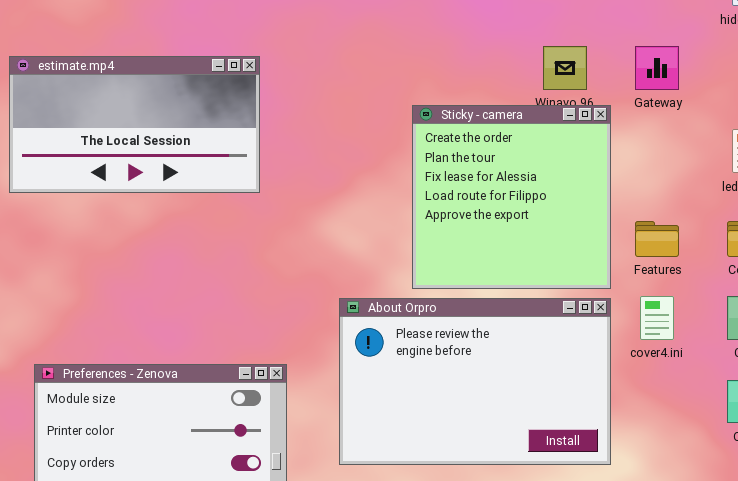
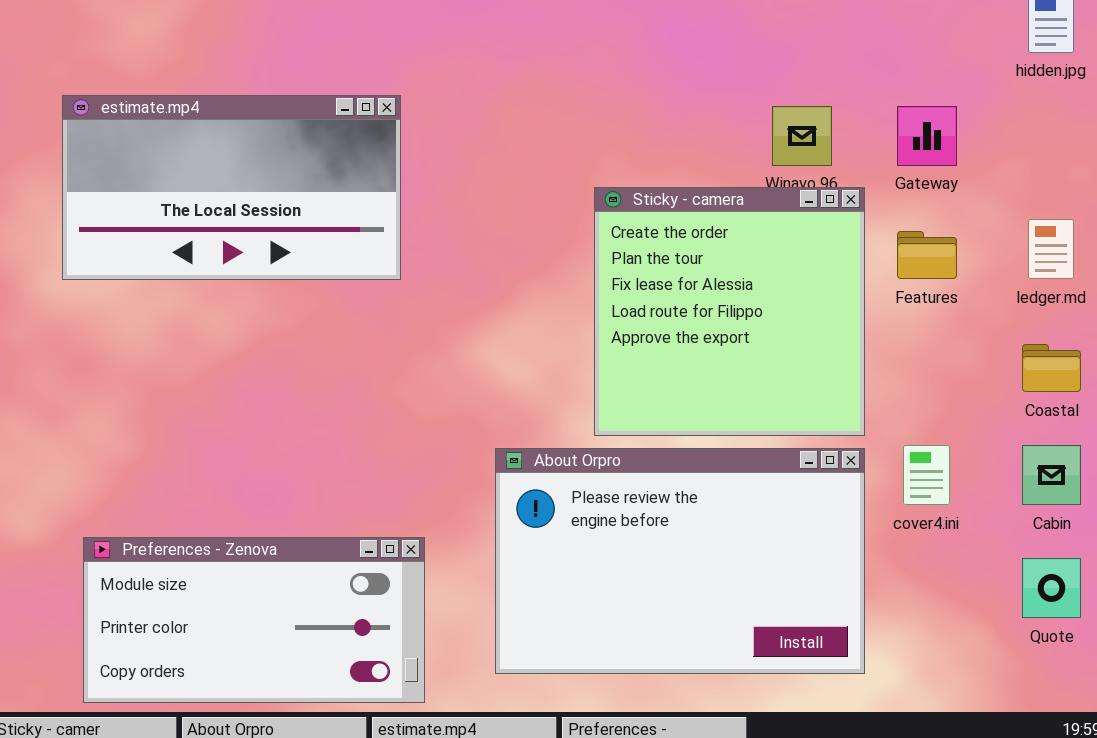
estimate.mp4: [9,56,260,193] -> [62,95,401,280], moved
Features: [635,221,679,257] -> [897,231,957,279], moved

